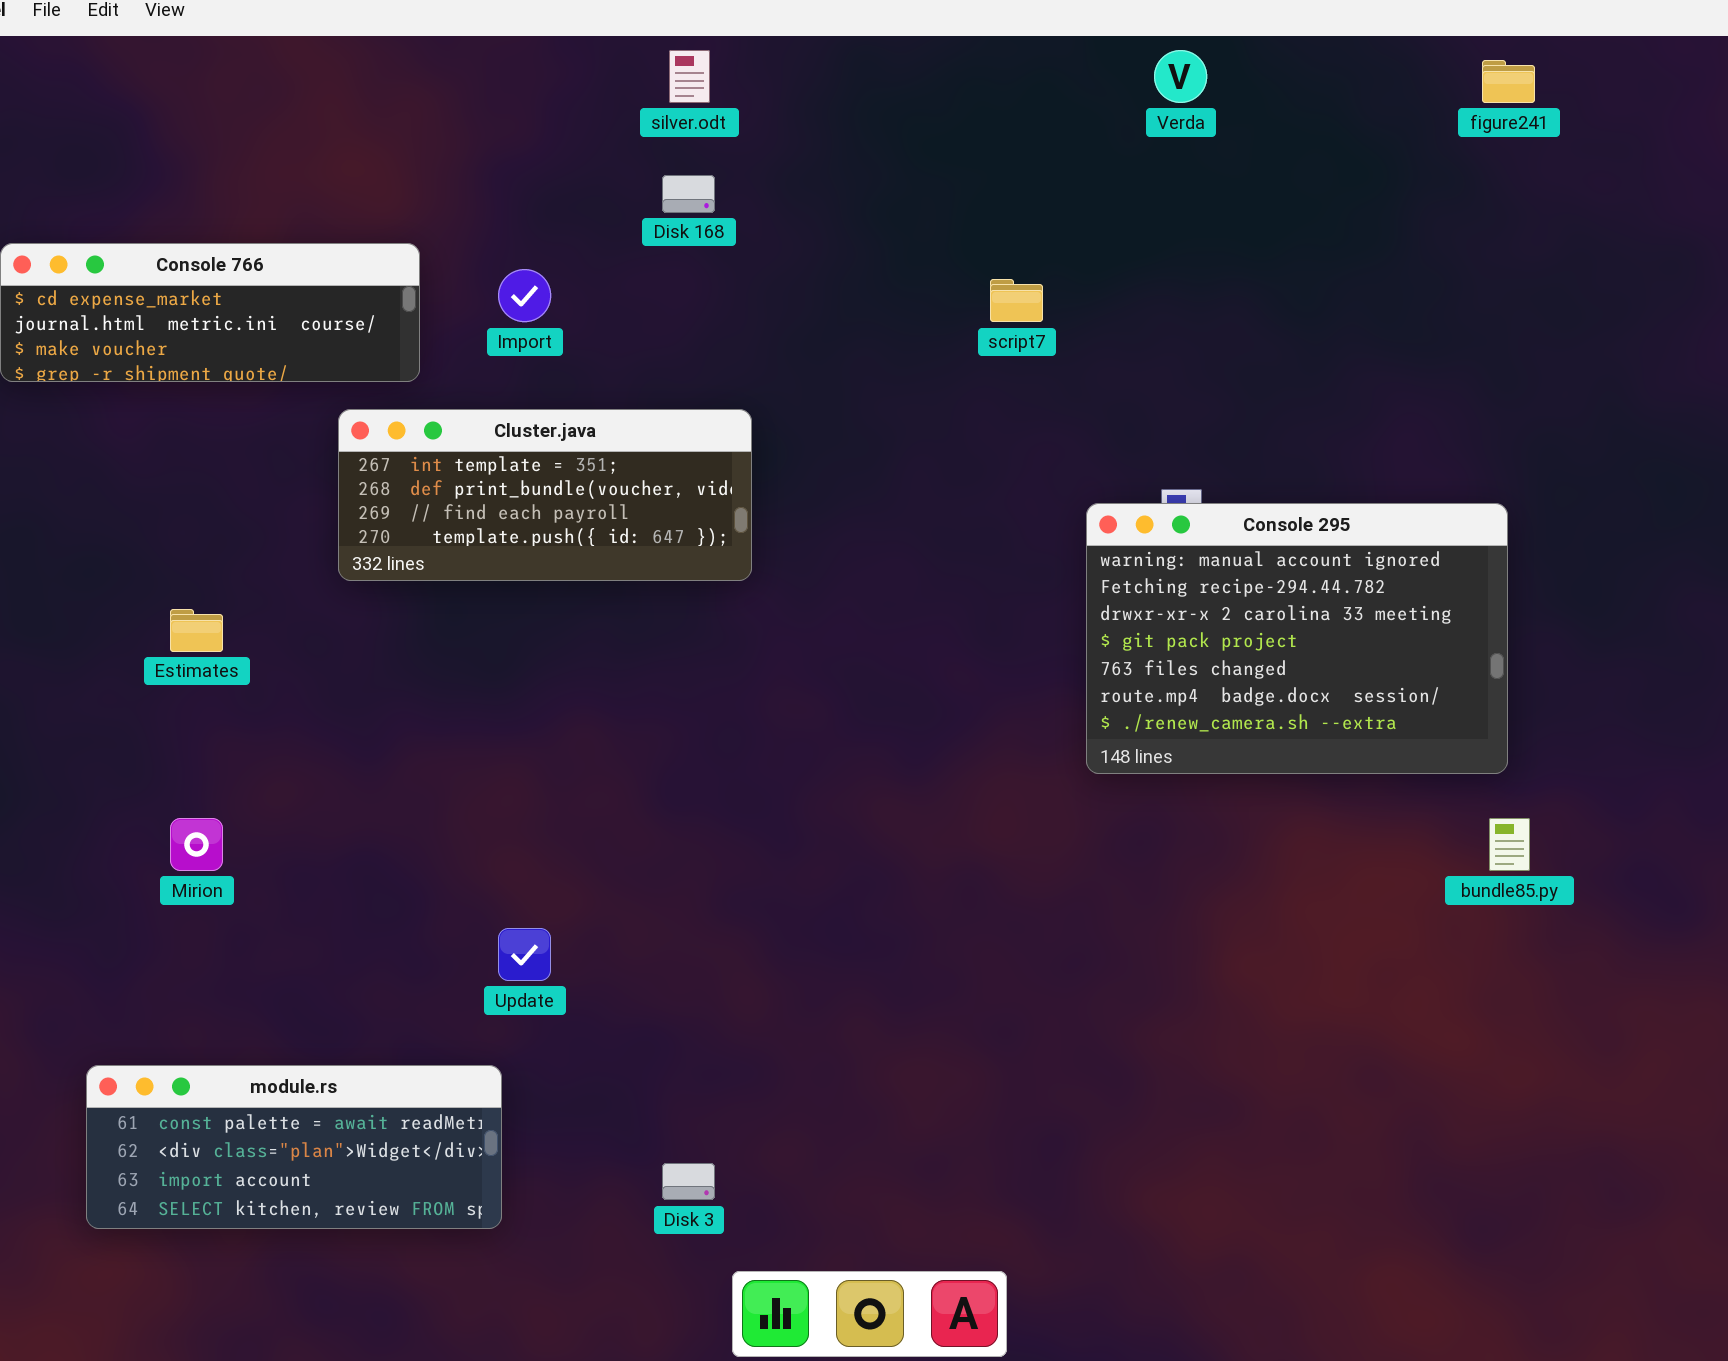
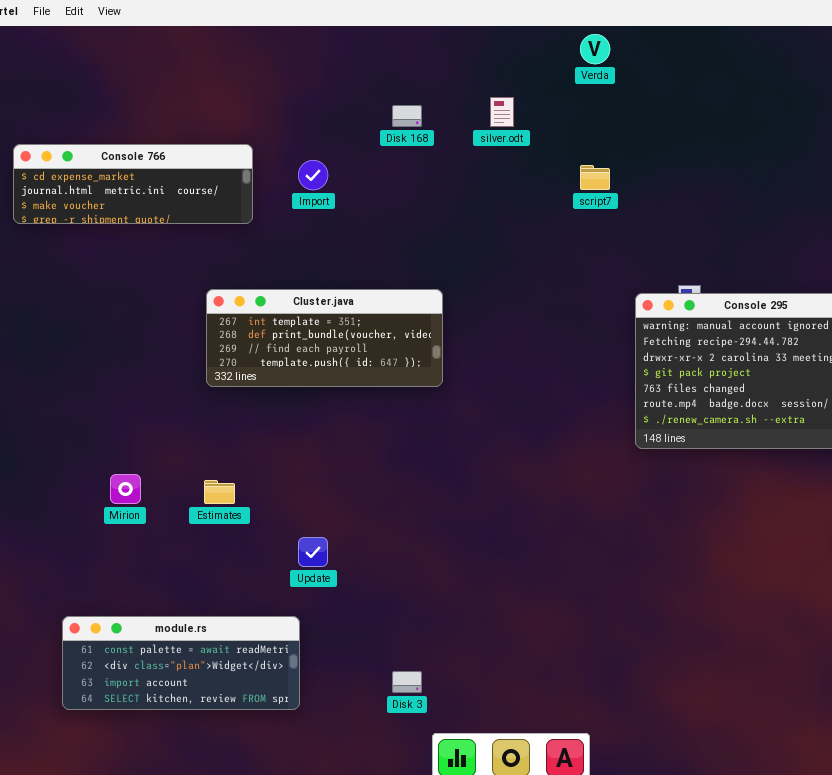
silver.odt: [669,50,710,103] -> [490,97,514,127], moved
Verda: [1154,50,1207,103] -> [580,34,610,64], moved
Cluster.java: [338,409,752,581] -> [206,289,443,387], moved
Estimates: [170,609,223,652] -> [204,480,235,504], moved

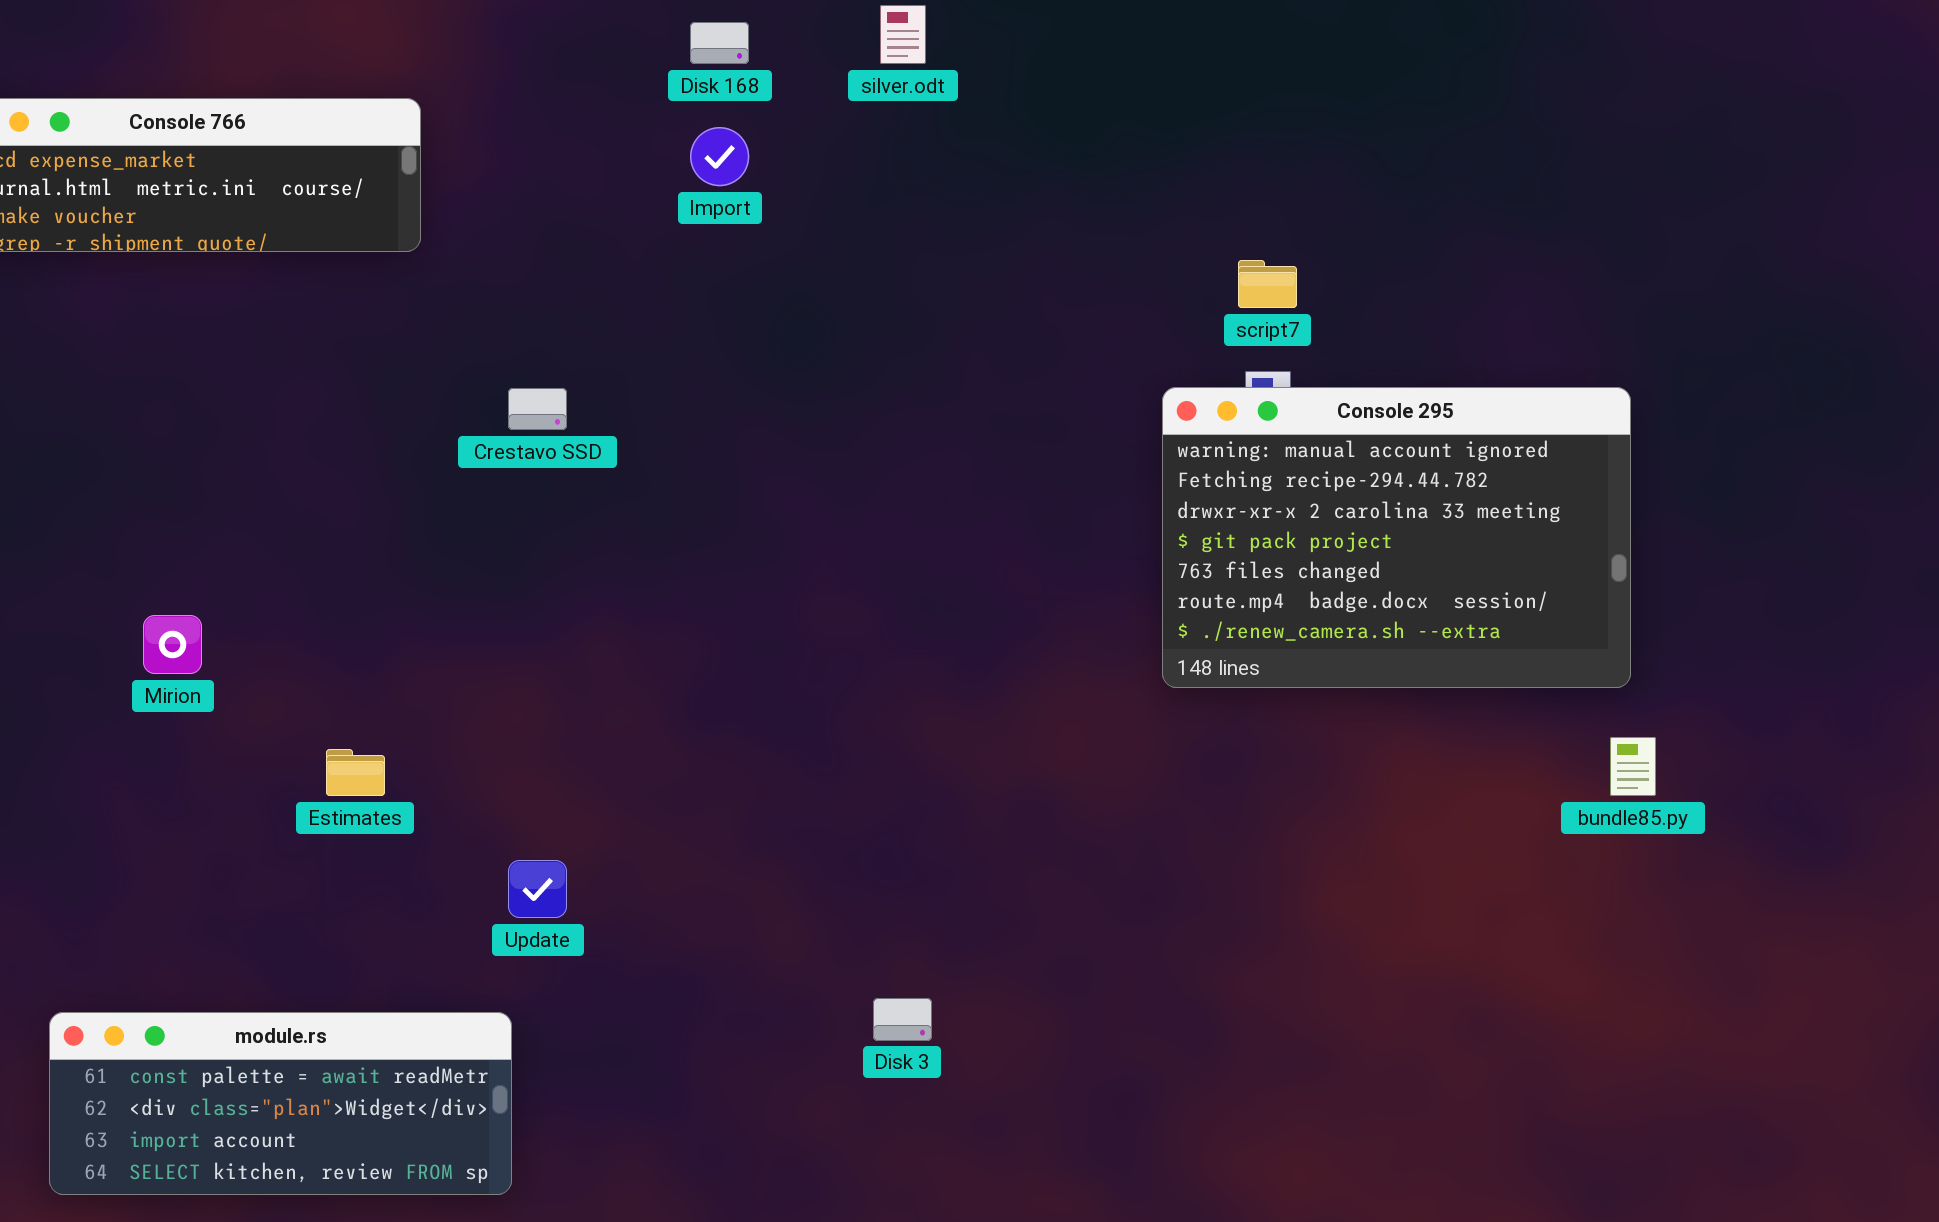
Import: [298,160,328,190] -> [690,127,749,186], moved
script7: [580,165,610,190] -> [1238,260,1297,308], moved
Cluster.java: [206,289,443,387] -> none, closed
Mirion: [110,474,141,504] -> [143,615,202,674], moved
Disk 3: [392,671,422,693] -> [873,998,932,1041], moved

